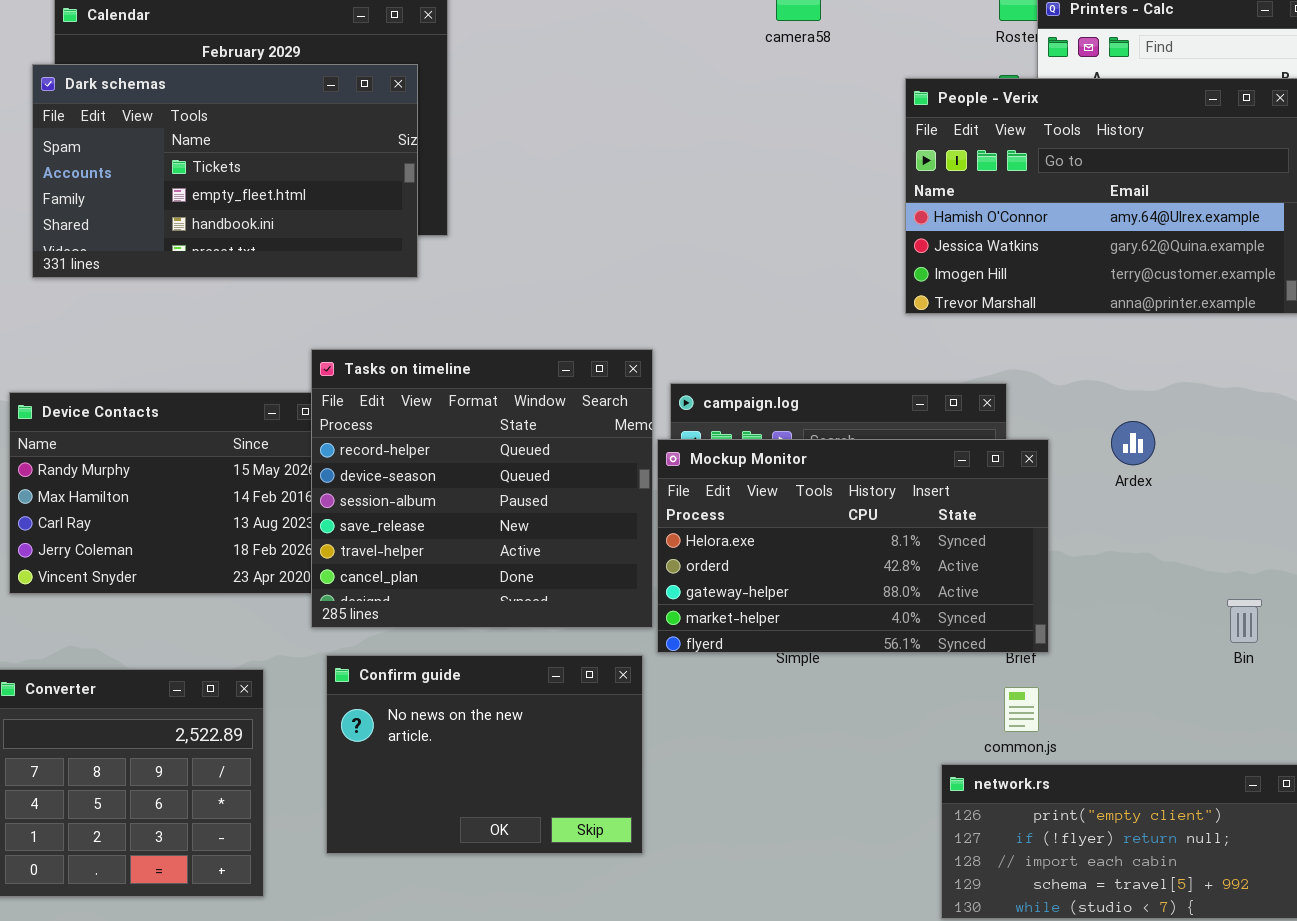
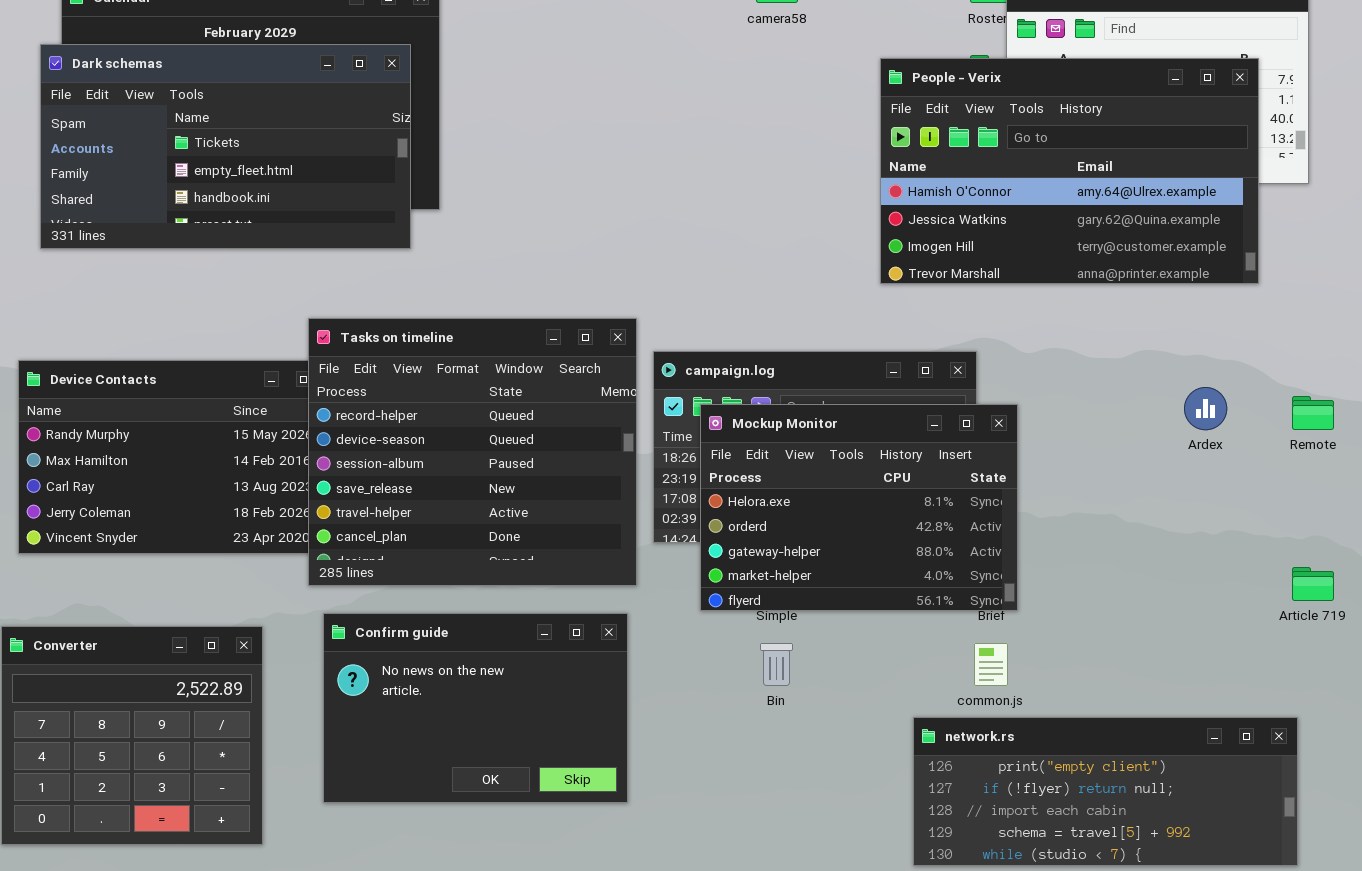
Ardex: [1111,421,1155,465] -> [1184,387,1227,430], moved
Mockup Monitor: [657,439,1049,653] -> [700,404,1018,611], resized
Bin: [1227,599,1262,643] -> [760,643,793,686], moved

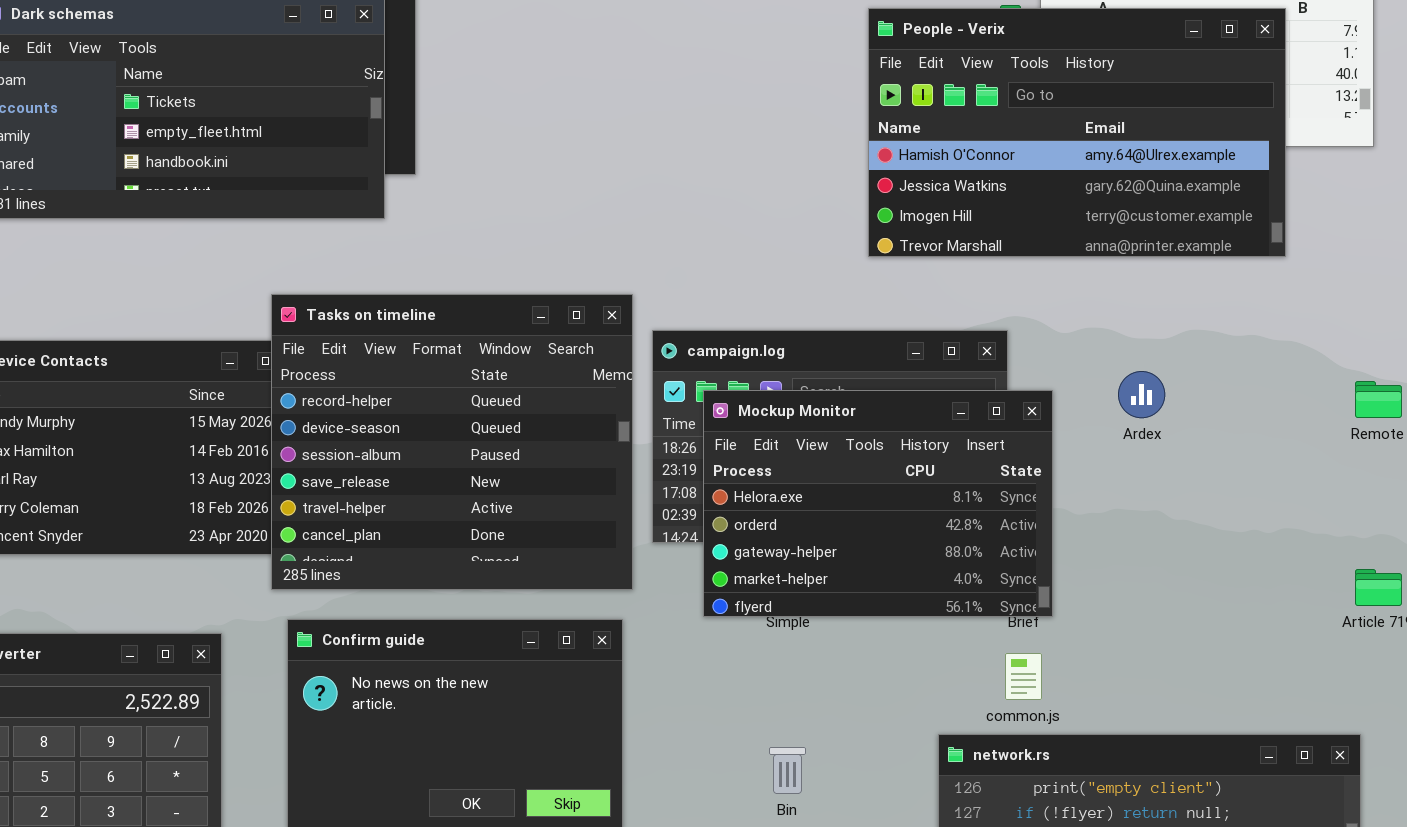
People - Verix: [880,58,1259,284] -> [868,8,1286,257], moved
Ardex: [1184,387,1227,430] -> [1118,371,1165,418], moved
Bin: [760,643,793,686] -> [769,747,806,794], moved

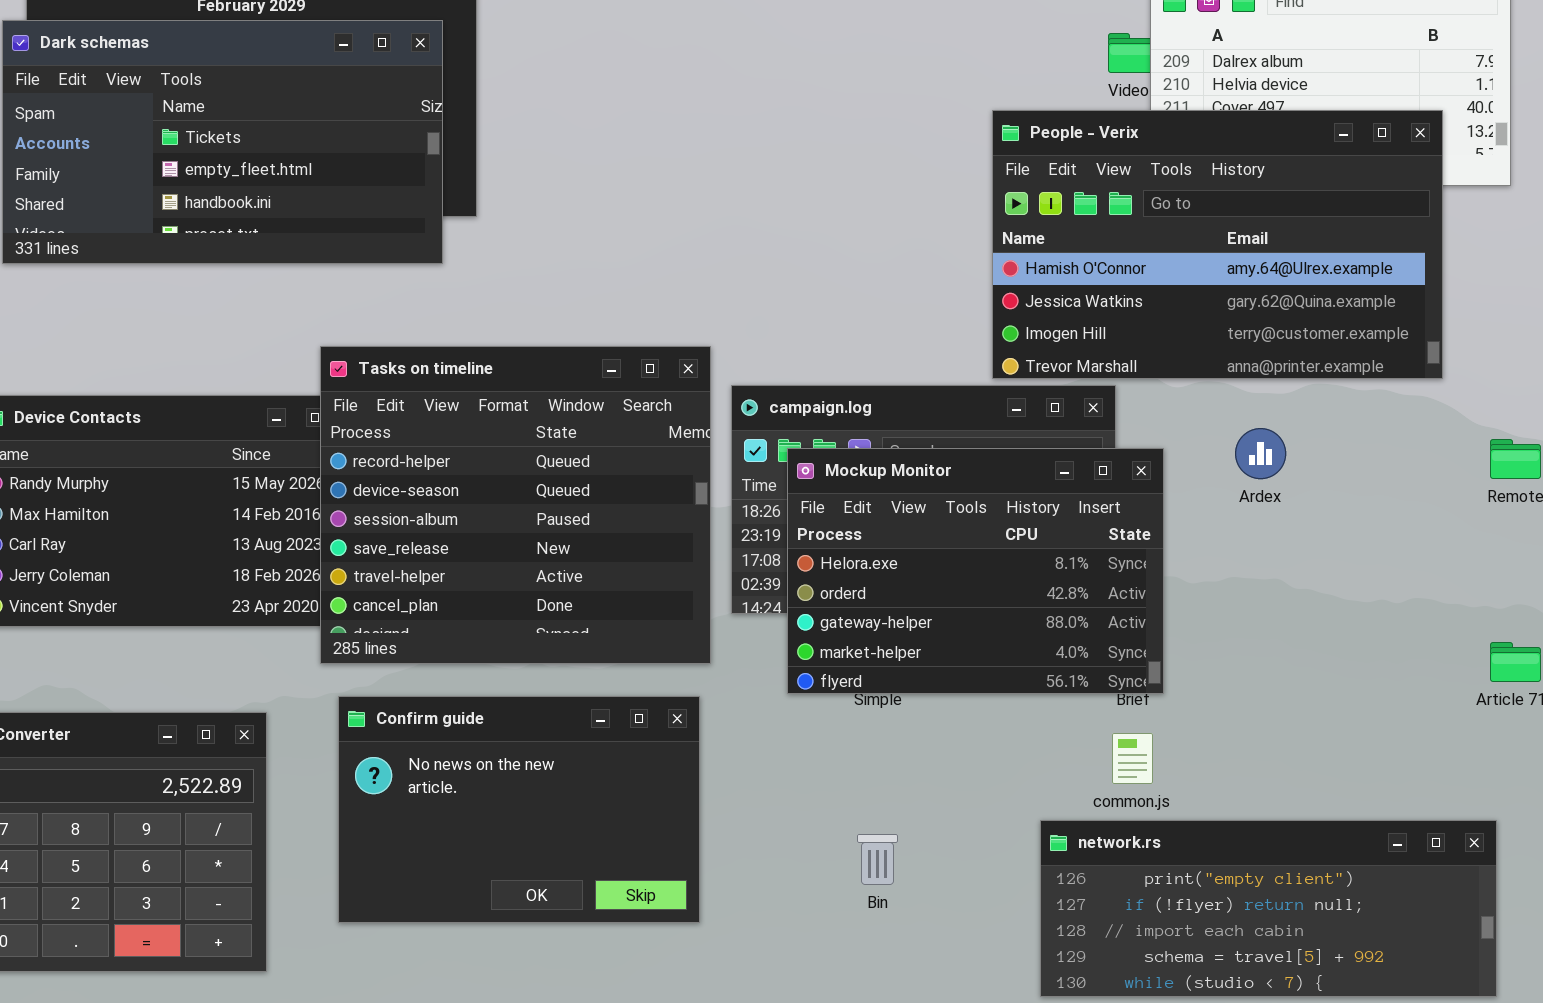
People - Verix: [868,8,1286,257] -> [992,110,1443,379], moved

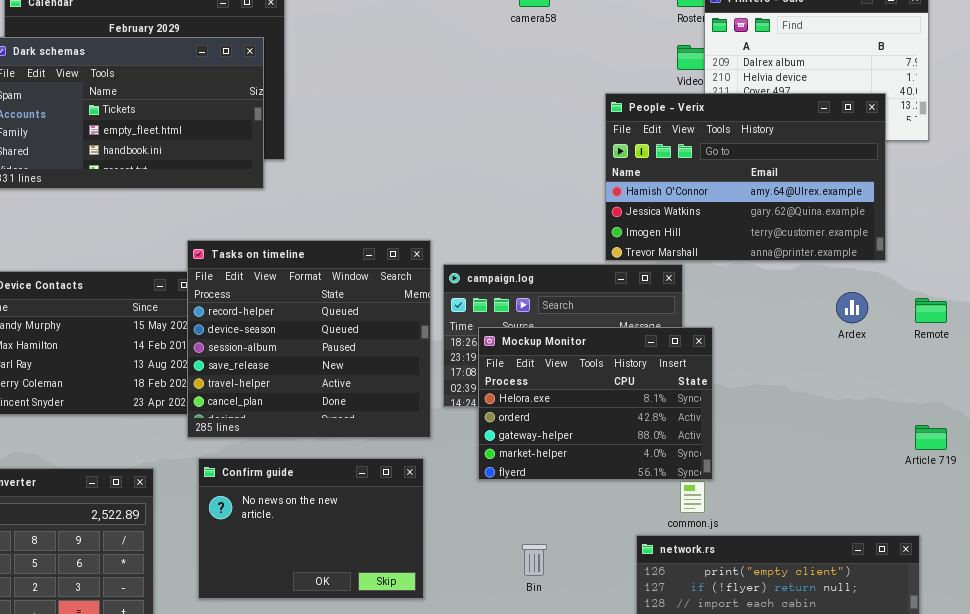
Ardex: [1235,428,1286,479] -> [836,292,868,323], moved
Mockup Monitor: [787,448,1164,694] -> [478,327,713,480], moved

